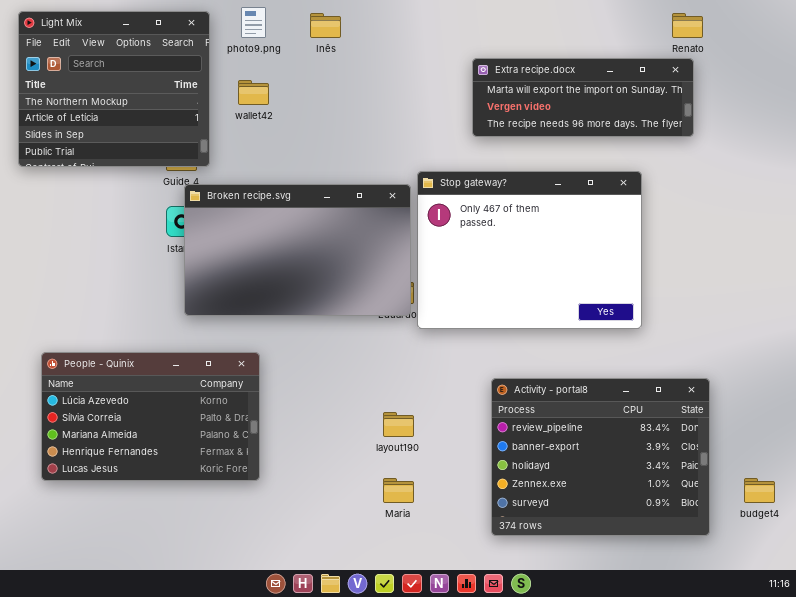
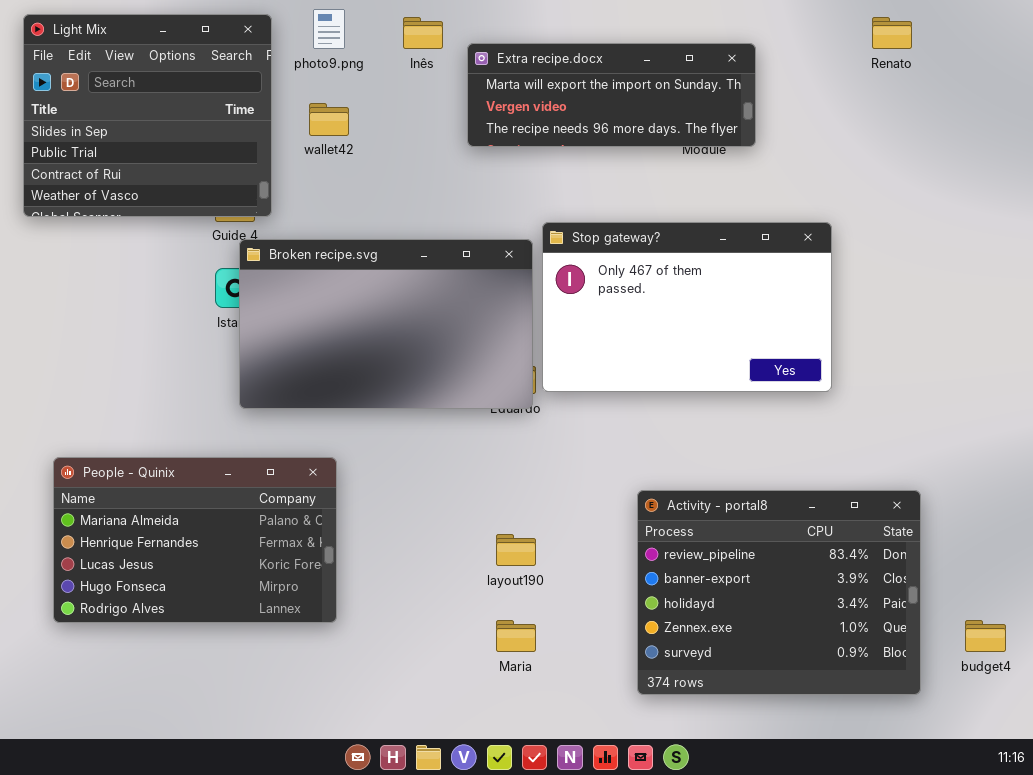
Light Mix: [18,11,210,167] -> [23,14,272,217], scrolled down 2 rows
Extra recipe.docx: [472,58,694,137] -> [467,43,756,147], moved
Stop gateway?: [417,171,642,329] -> [542,222,832,392], resized
People - Quinix: [41,352,260,481] -> [53,457,337,623], scrolled down 2 rows

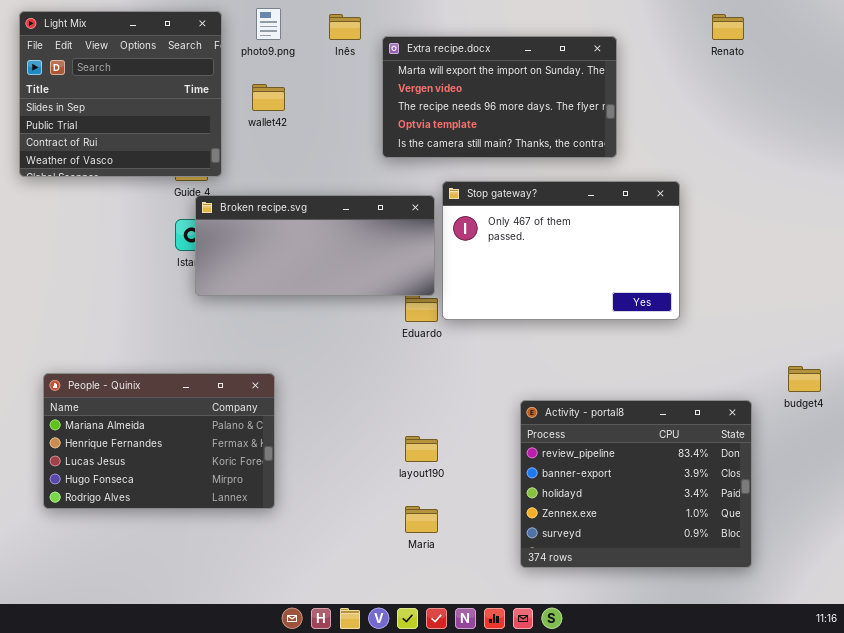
Extra recipe.docx: [467,43,756,147] -> [382,36,617,158], resized
Broken recipe.svg: [239,239,533,409] -> [195,195,435,296], resized
budget4: [965,620,1006,652] -> [788,366,821,392], moved

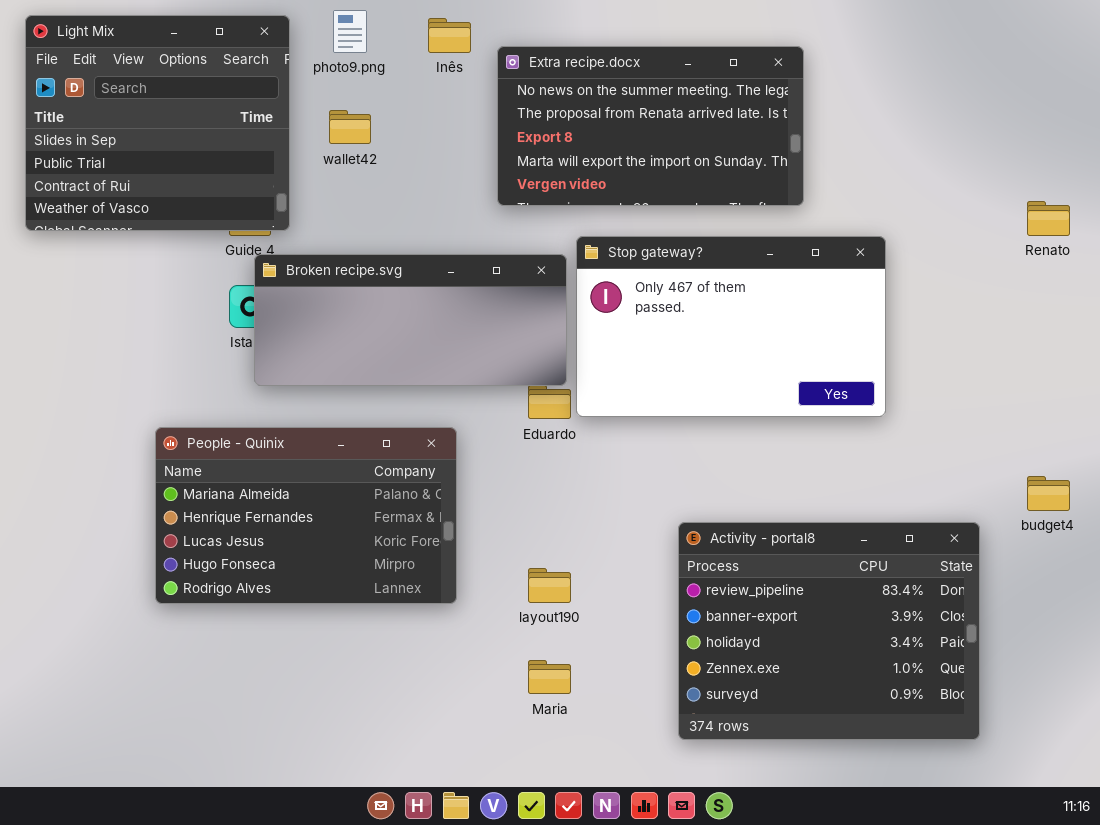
Renato: [712,14,744,40] -> [1027,201,1070,236], moved
Extra recipe.docx: [382,36,617,158] -> [497,46,804,206], scrolled up 3 rows
People - Quinix: [43,373,275,509] -> [155,427,457,604], moved

